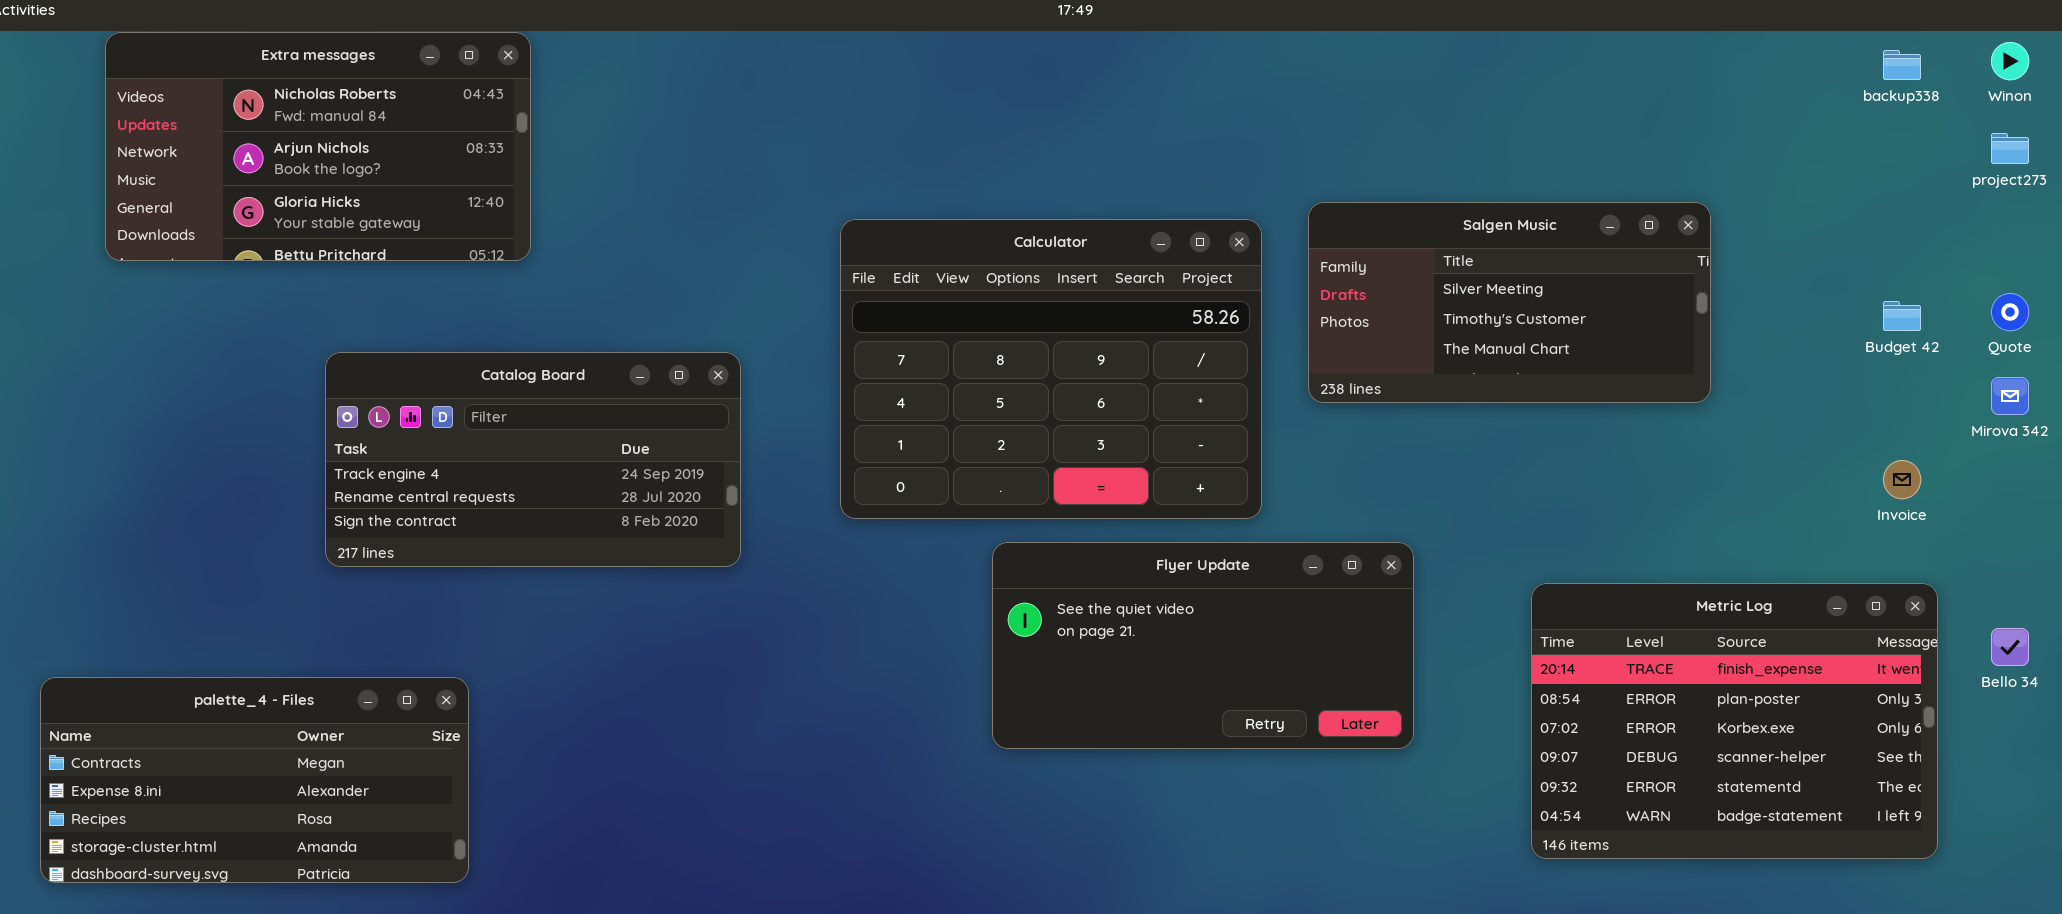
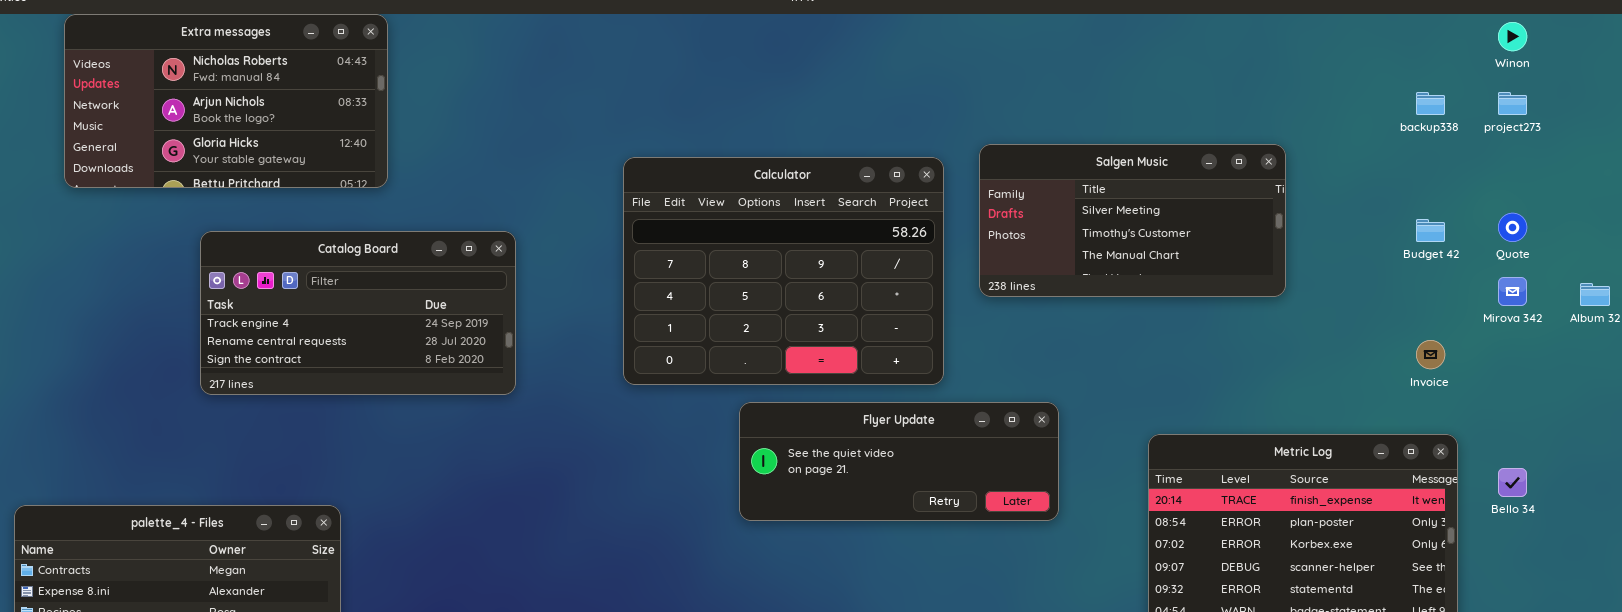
backup338: [1883,50,1921,80] -> [1416,92,1445,115], moved
Catalog Board: [325,352,741,567] -> [200,231,516,395], moved
Flyer Update: [992,542,1414,749] -> [739,402,1059,521], resized

